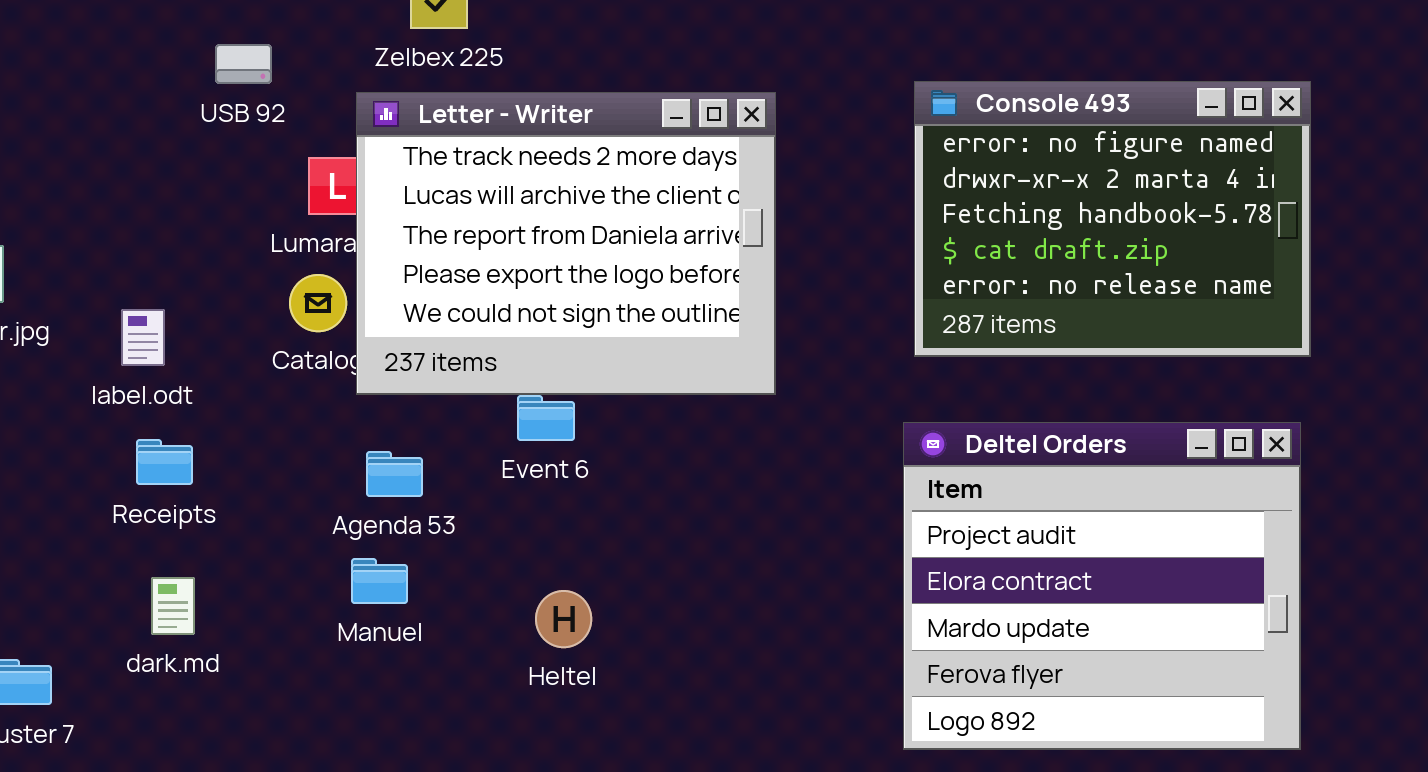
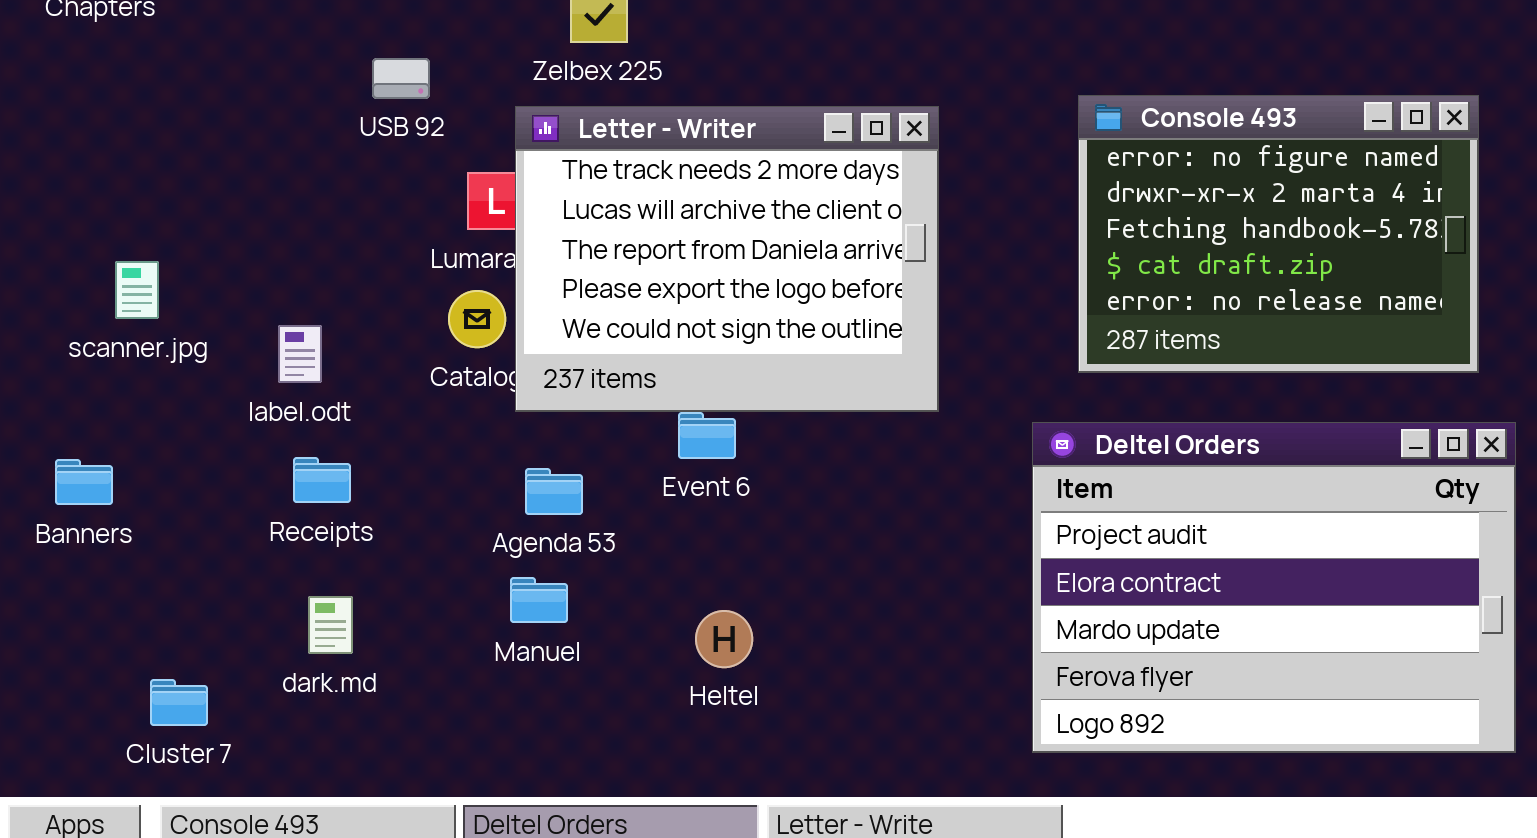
Deltel Orders: [903,422,1301,750] -> [1032,422,1516,753], moved, resized

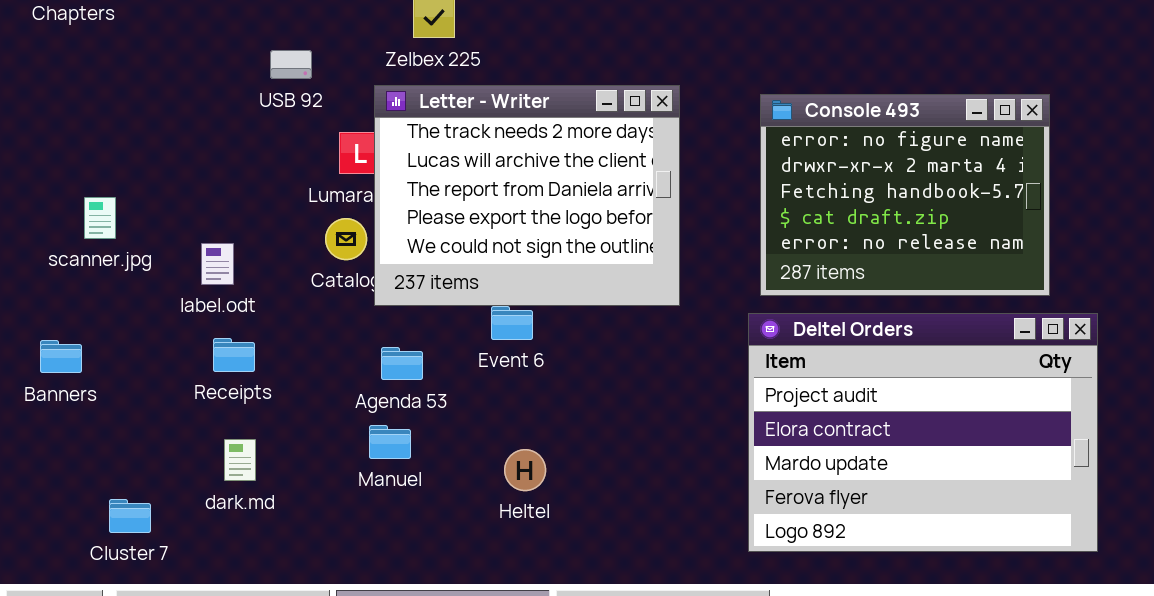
Console 493: [1078,95,1479,373] -> [760,94,1050,296], moved

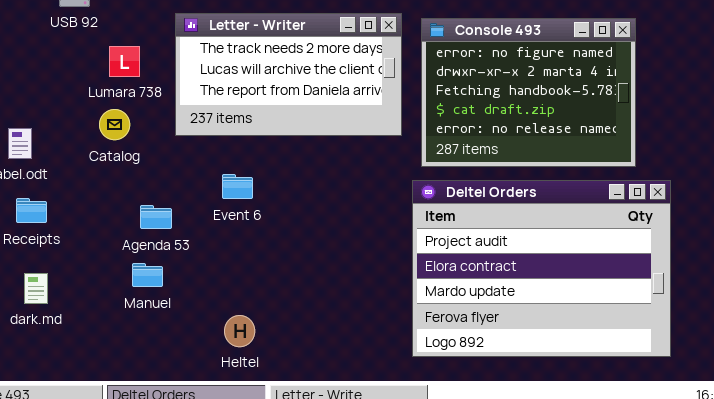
Letter - Writer: [374,85,680,306] -> [175,13,402,136], moved, resized
Heltel: [504,449,546,491] -> [224,315,255,347], moved

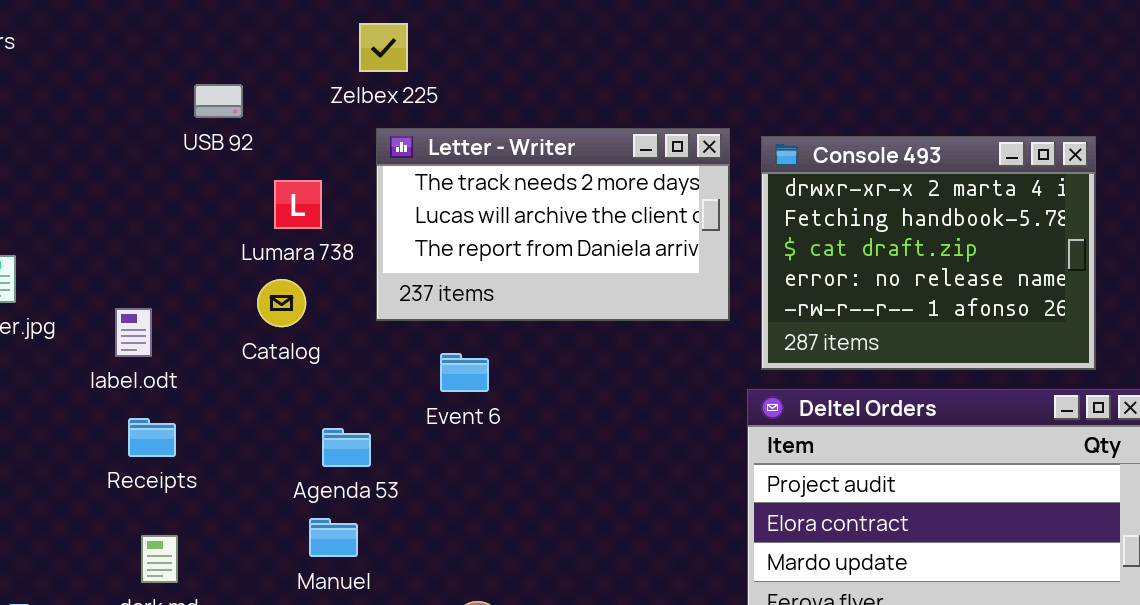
Console 493: [421,18,636,167] -> [761,136,1096,370], scrolled down 1 row
Event 6: [222,174,253,199] -> [440,353,489,392], moved

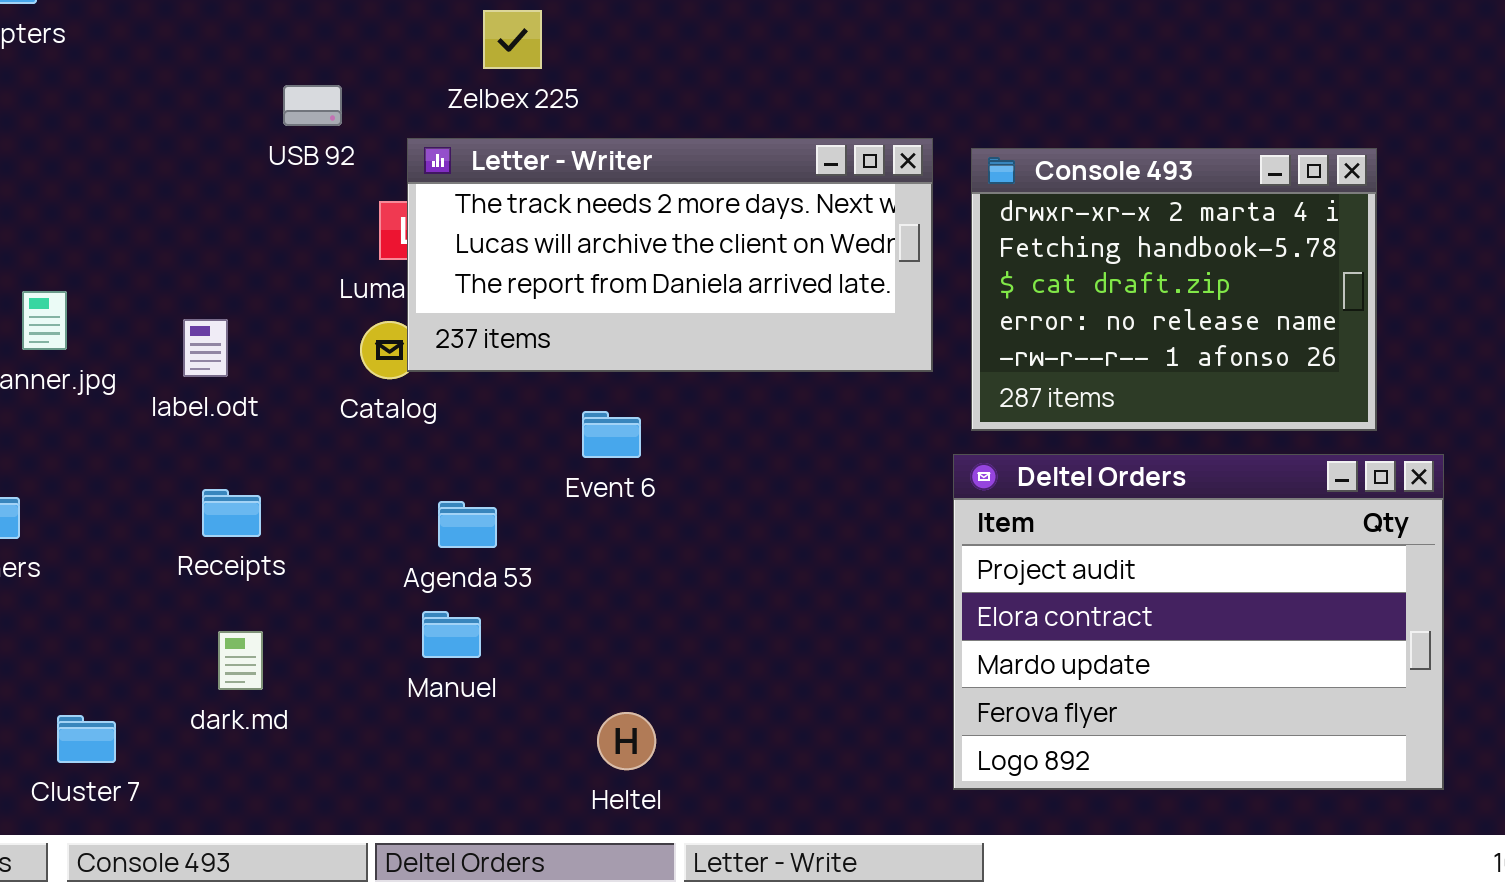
Letter - Writer: [376,128,730,321] -> [407,138,933,372], resized
label.odt: [115,308,152,357] -> [183,319,228,377], moved

